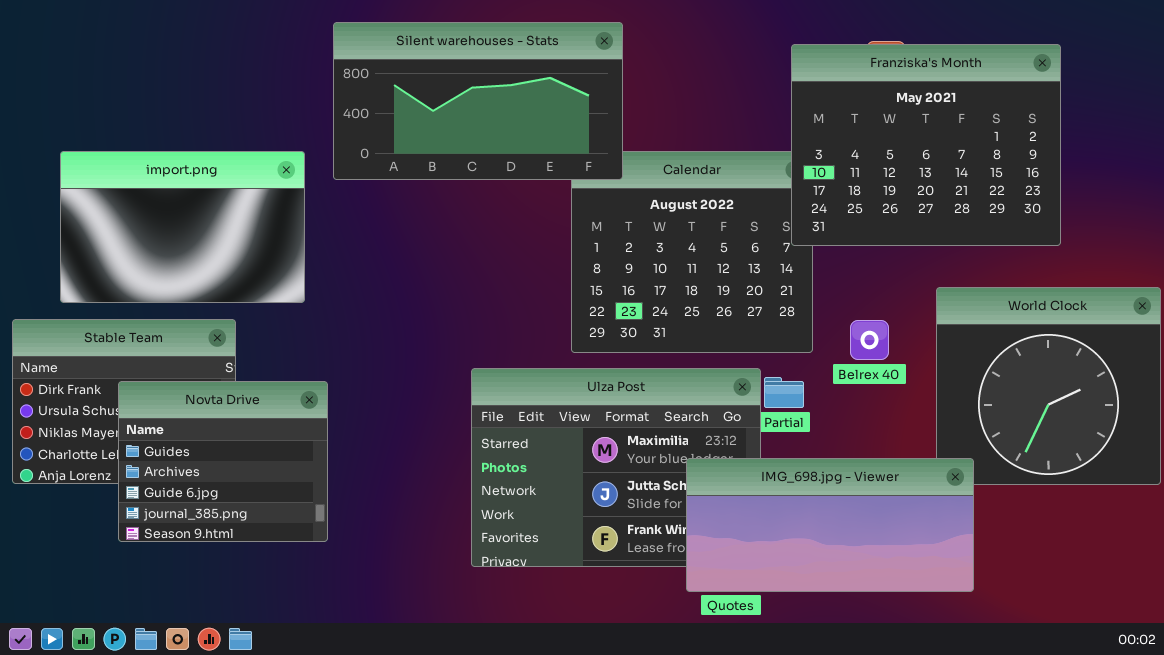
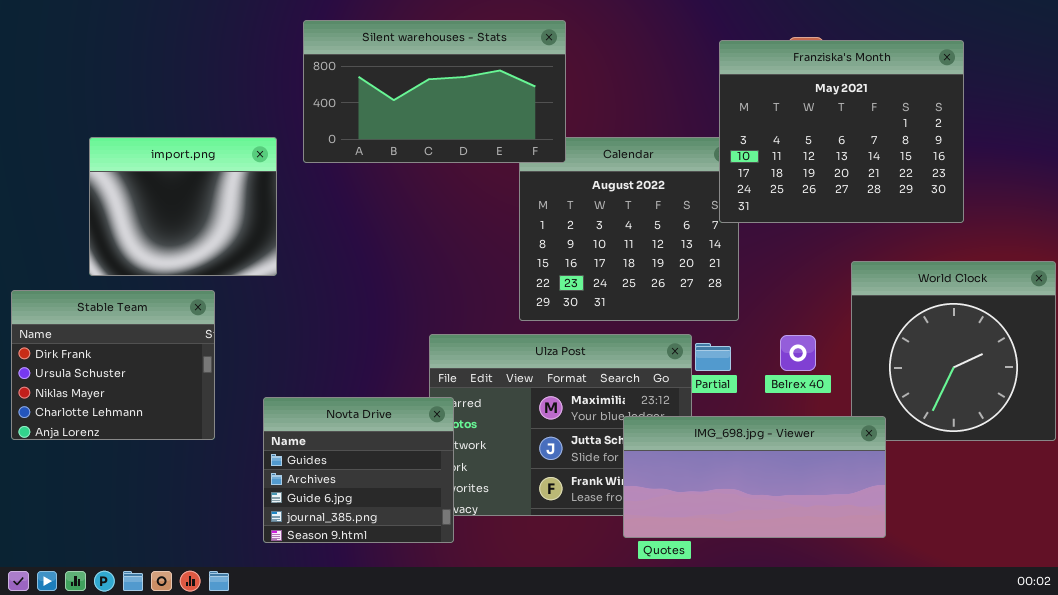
import.png: [60,151,305,303] -> [89,137,277,276], resized
Belrex 40: [850,320,889,360] -> [780,335,816,371], moved
Novta Drive: [118,381,328,542] -> [263,397,454,543], moved

